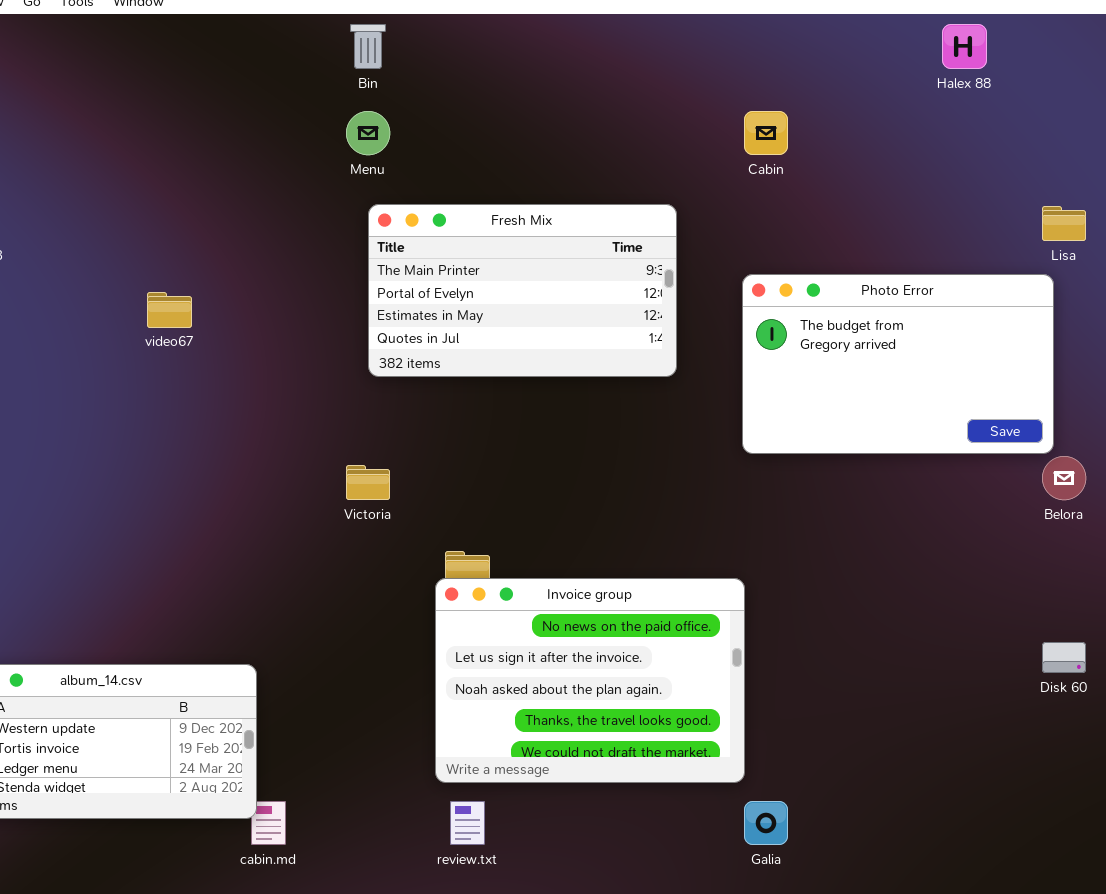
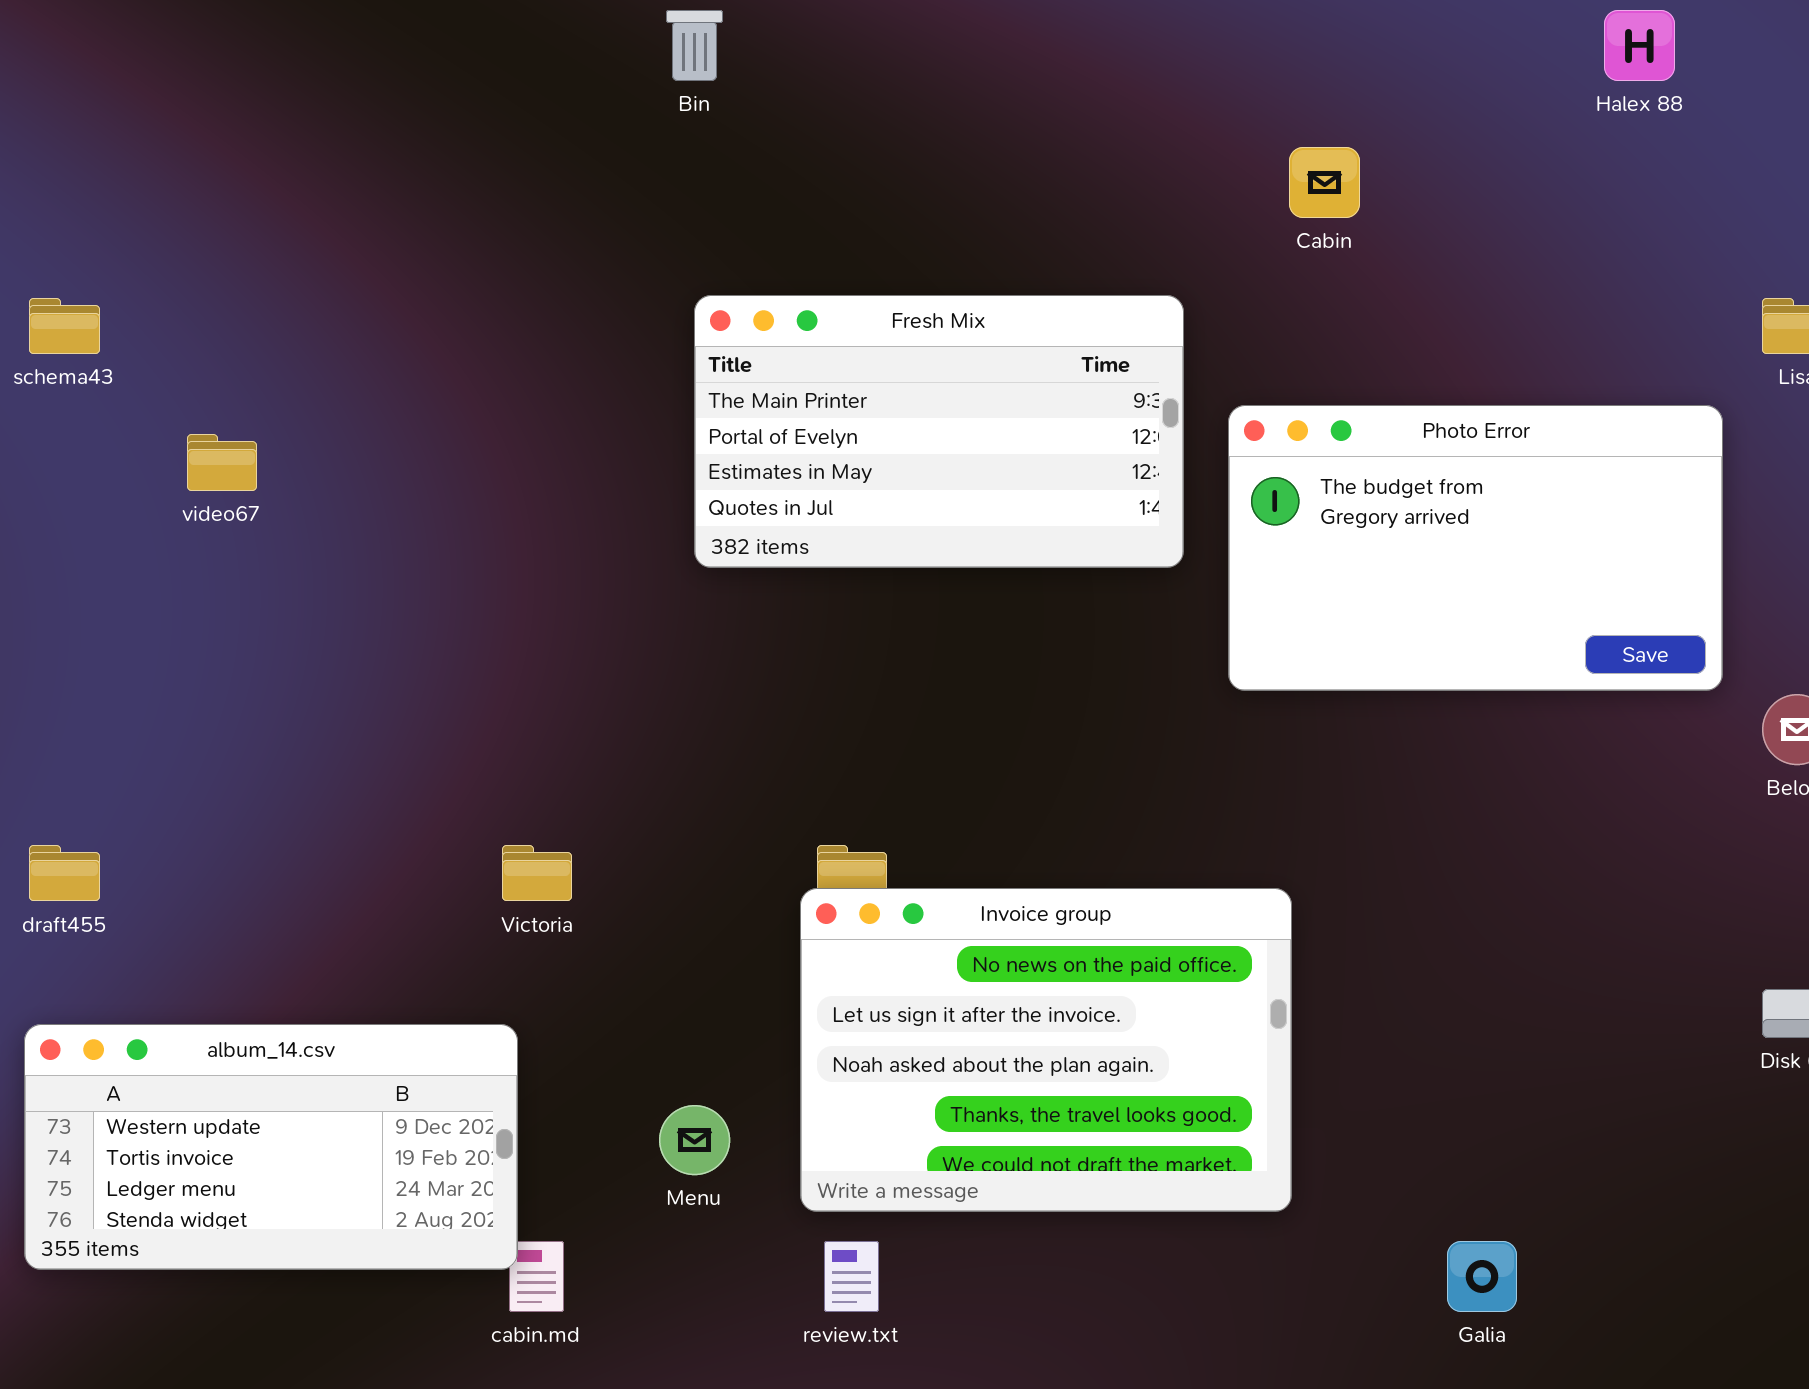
Menu: [346,111,390,155] -> [659,1105,730,1175], moved
Photo Error: [742,274,1054,454] -> [1228,405,1723,691], moved
video67: [147,292,192,328] -> [187,434,257,491], moved
Victoria: [346,465,390,500] -> [502,845,572,901], moved
Galia: [744,801,788,845] -> [1447,1241,1517,1312], moved

